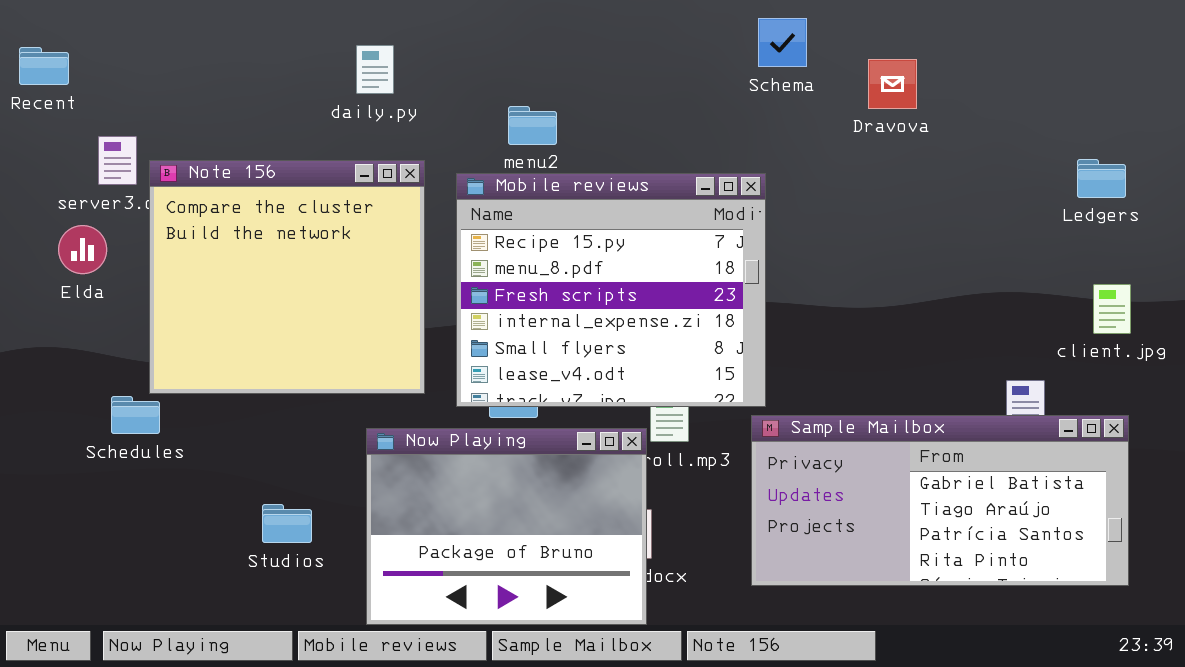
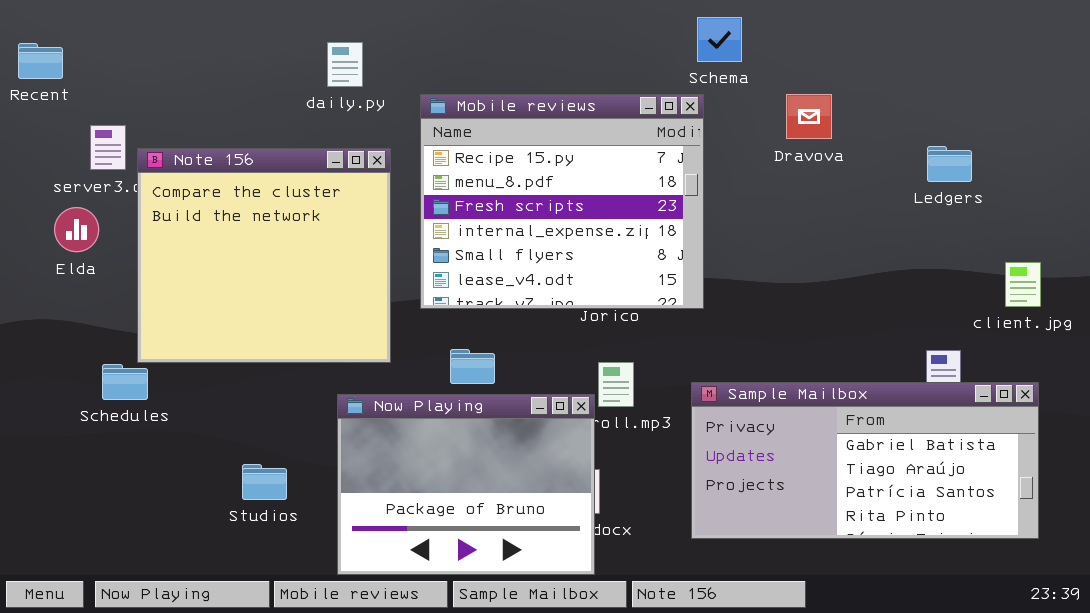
Dravova: [868,59,917,109] -> [786,94,832,139], moved
Ledgers: [1077,159,1126,198] -> [927,146,972,182], moved
Mobile reviews: [456,173,766,407] -> [420,94,704,309], moved

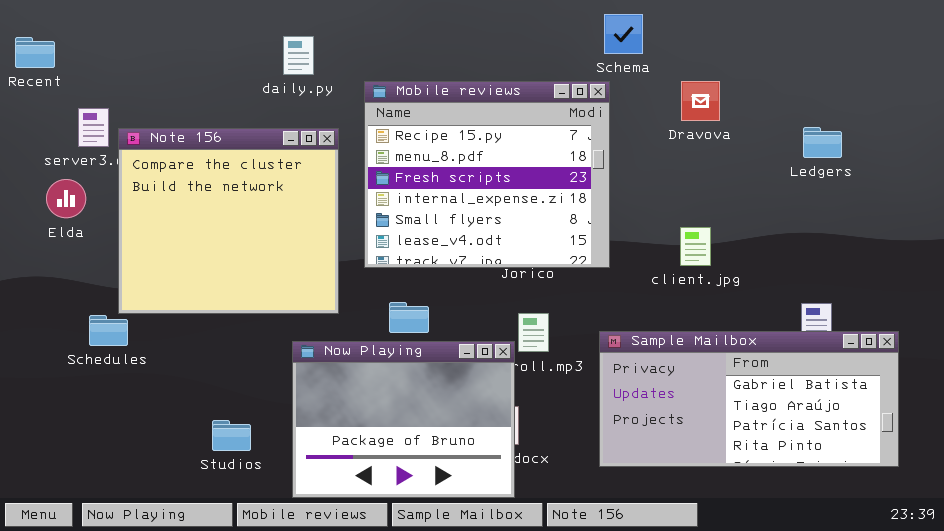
client.jpg: [1005,262,1041,307] -> [680,227,711,266], moved
Studios: [242,464,287,500] -> [212,420,251,451], moved

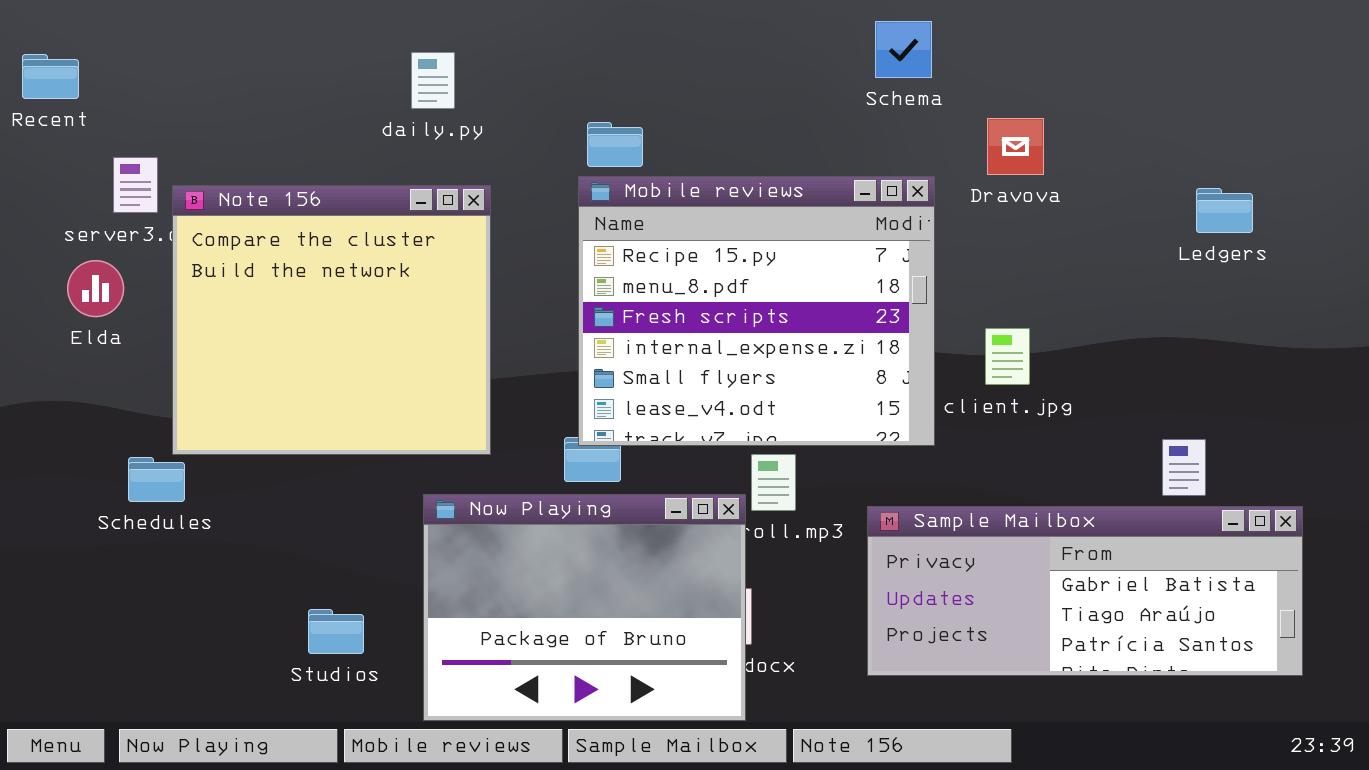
Mobile reviews: [364,81,610,268] -> [578,176,935,446], moved
Ledgers: [803,127,842,158] -> [1196,188,1253,233], moved
Sample Mailbox: [599,331,899,467] -> [867,506,1303,676], resized

